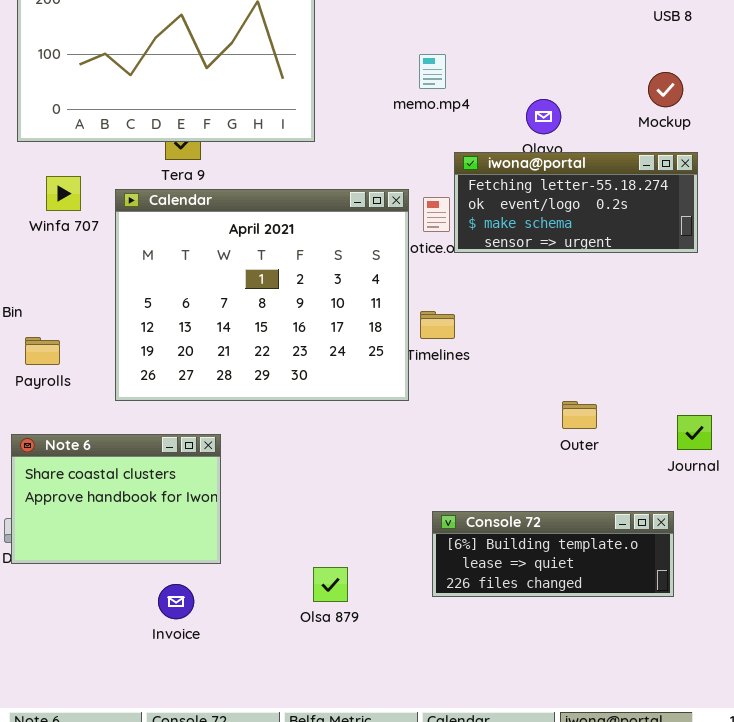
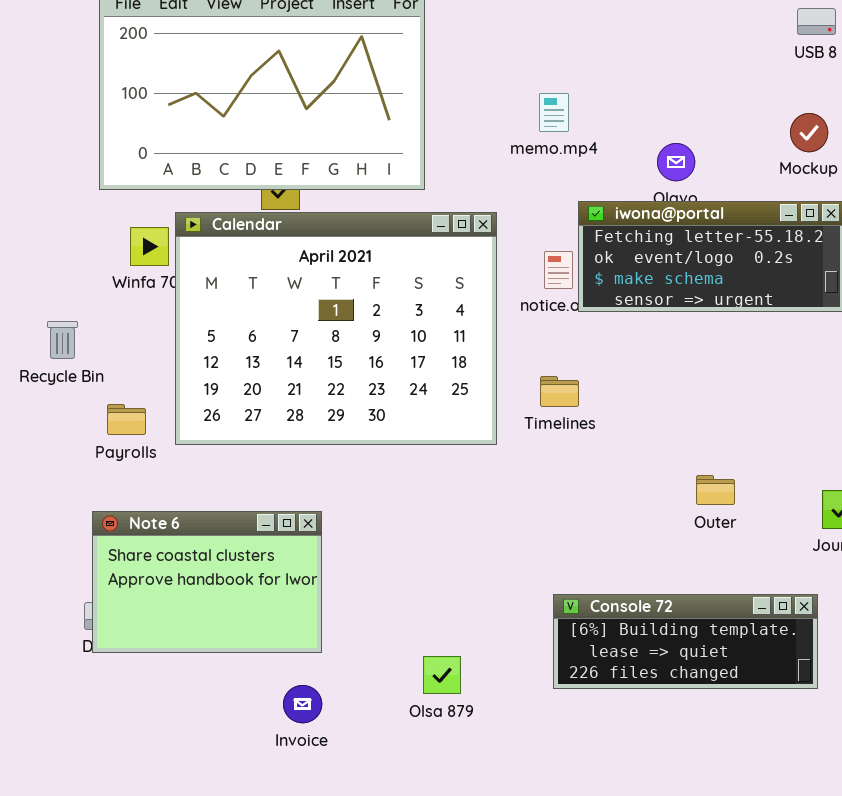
Calendar: [115,189,409,401] -> [175,212,497,445], moved
Invoice: [158,584,194,619] -> [283,685,322,723], moved

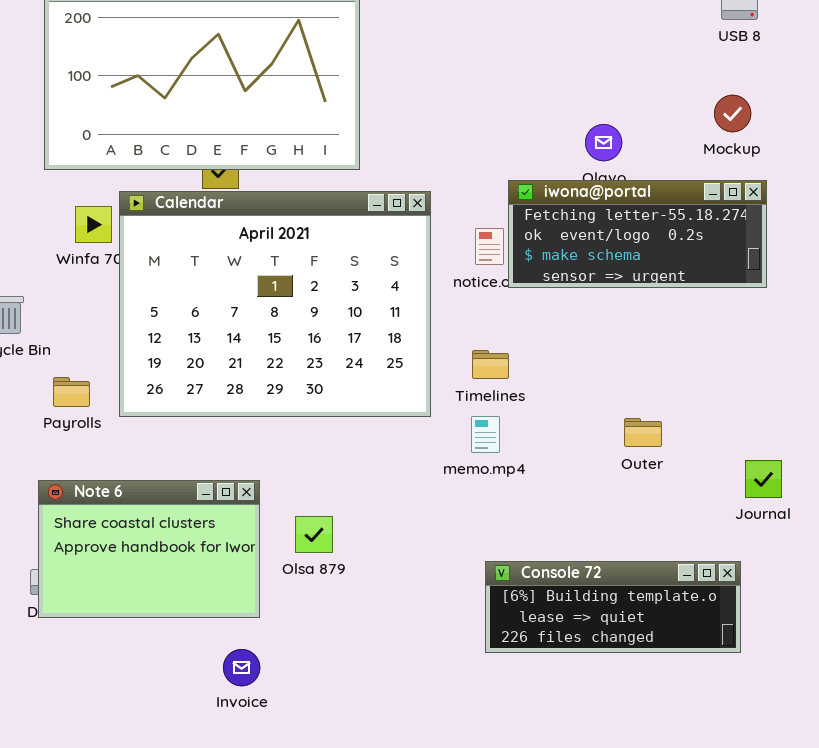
memo.mp4: [539,93,569,132] -> [471,416,500,453], moved
Outer: [696,475,735,505] -> [624,418,662,447], moved
Olsa 879: [423,656,461,694] -> [295,516,333,553], moved

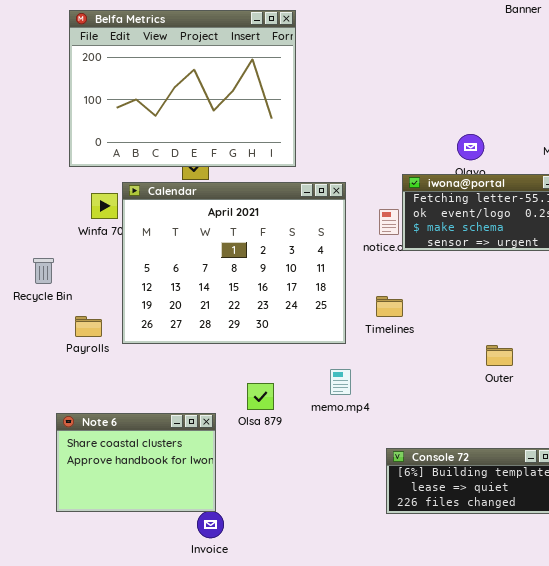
memo.mp4: [471,416,500,453] -> [330,369,351,395], moved
Note 6: [38,480,260,618] -> [56,413,216,512], moved
Olsa 879: [295,516,333,553] -> [247,383,274,410], moved

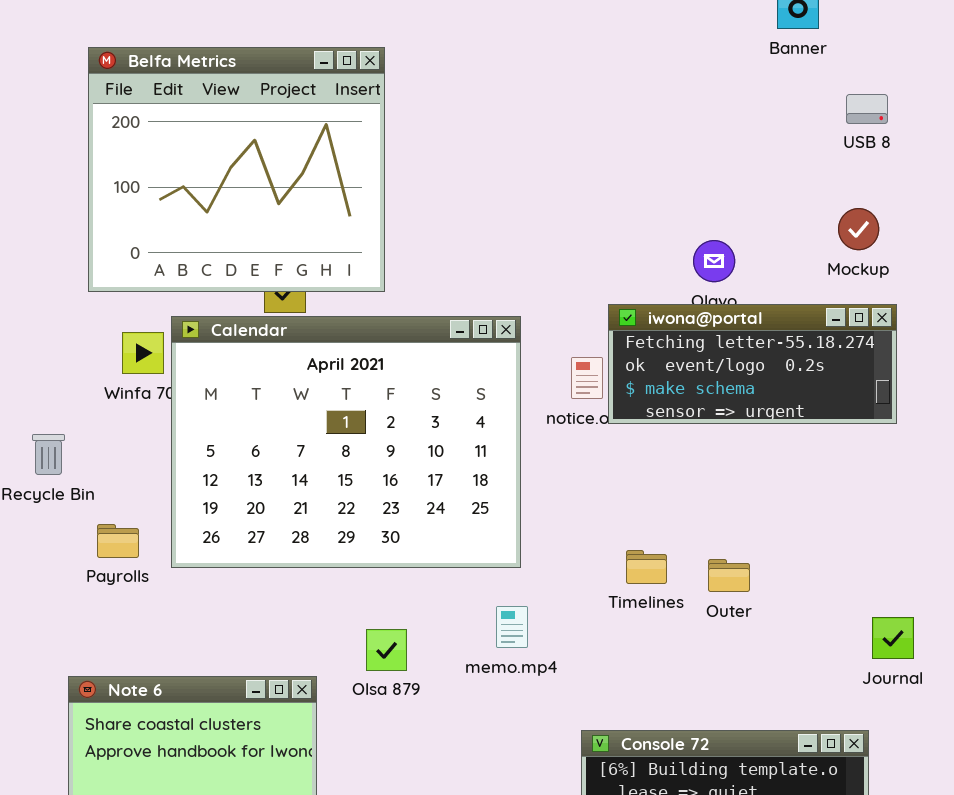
Belfa Metrics: [69,10,296,167] -> [88,47,385,292], resized
Timelines: [376,296,403,317] -> [626,550,667,584], moved
Outer: [486,345,513,366] -> [708,559,750,592], moved

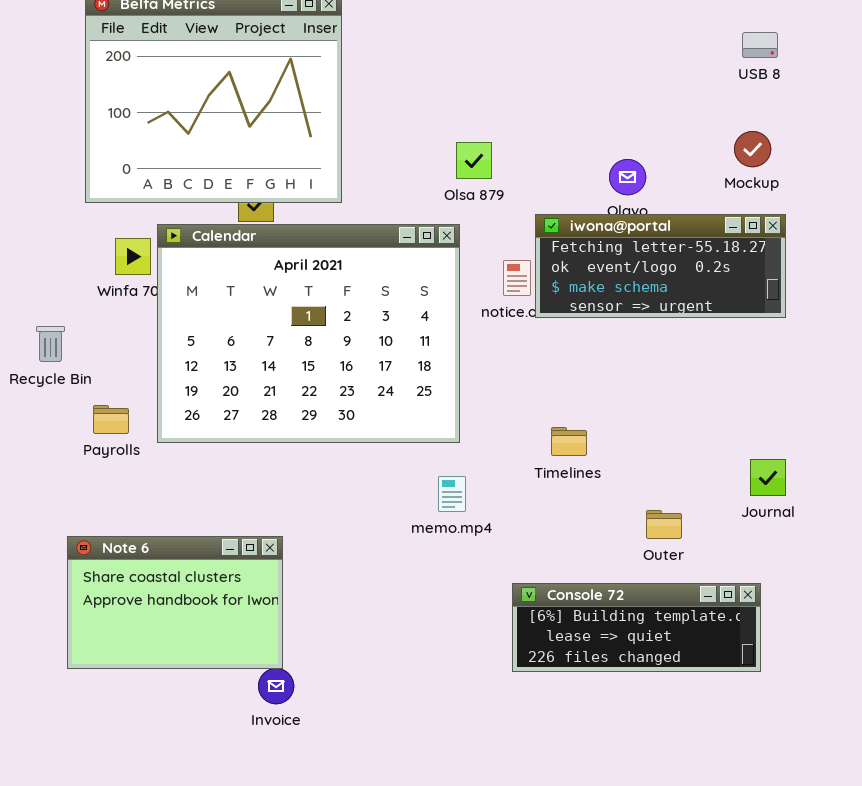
Outer: [708,559,750,592] -> [646,510,682,539], moved
Journal: [872,617,914,659] -> [750,459,786,496], moved
Olsa 879: [366,629,407,671] -> [456,142,492,179], moved

